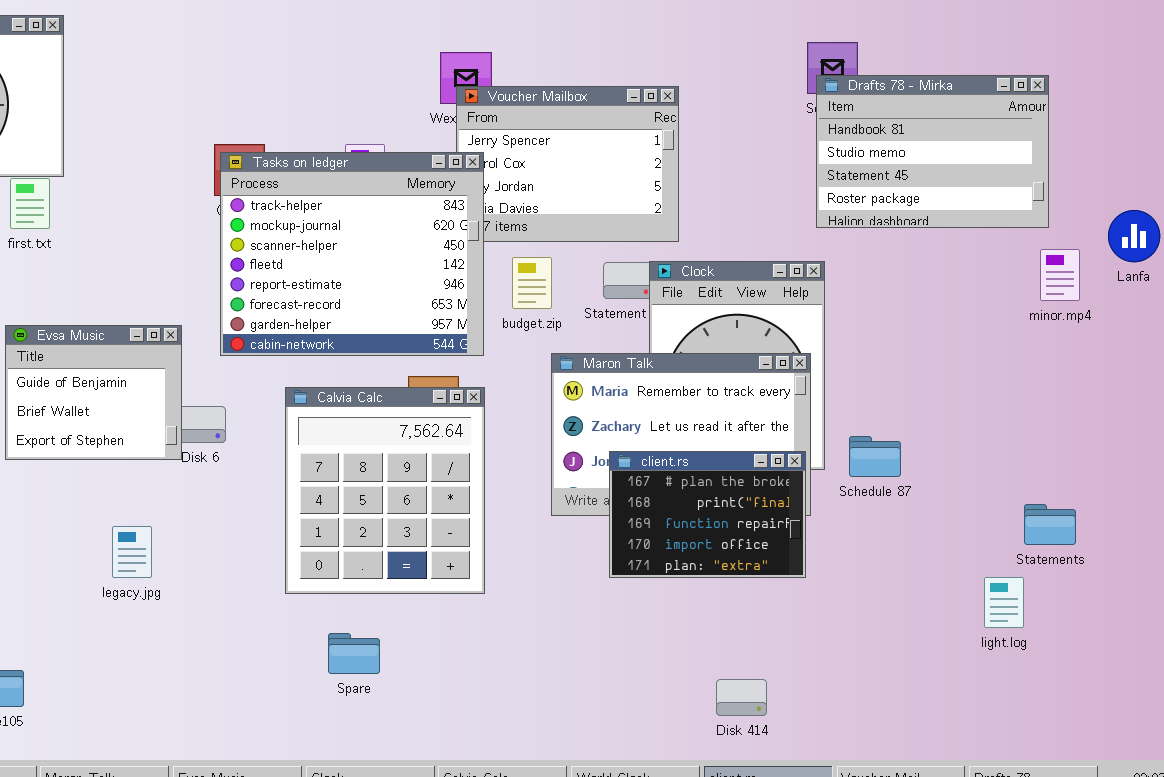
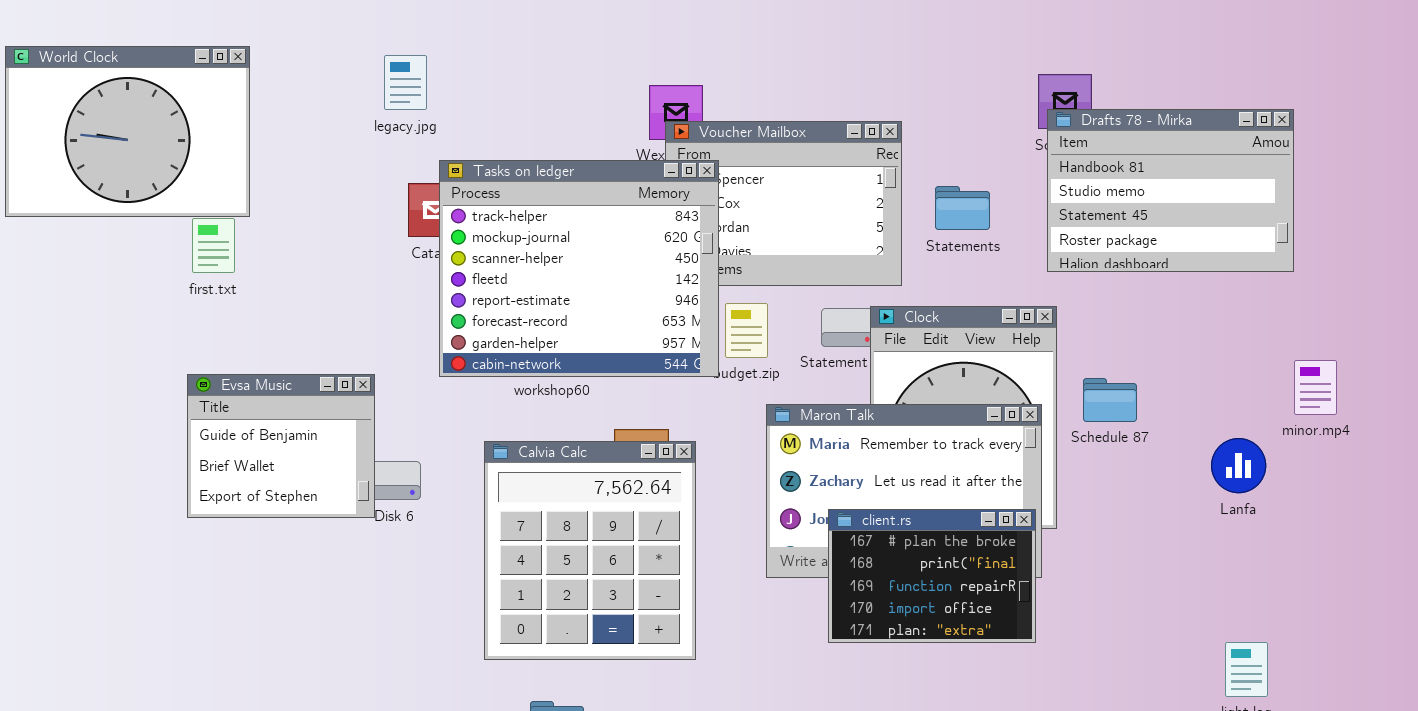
Tasks on ledger: [220,152,484,356] -> [439,160,719,377], moved
Lanfa: [1108,210,1160,262] -> [1211,438,1266,493], moved
minor.mp4: [1040,249,1080,301] -> [1294,360,1337,415], moved
Schedule 87: [849,436,901,477] -> [1083,378,1137,422], moved
Statements: [1024,504,1076,545] -> [935,186,990,230], moved
legacy.jpg: [112,526,152,578] -> [384,55,427,110], moved

